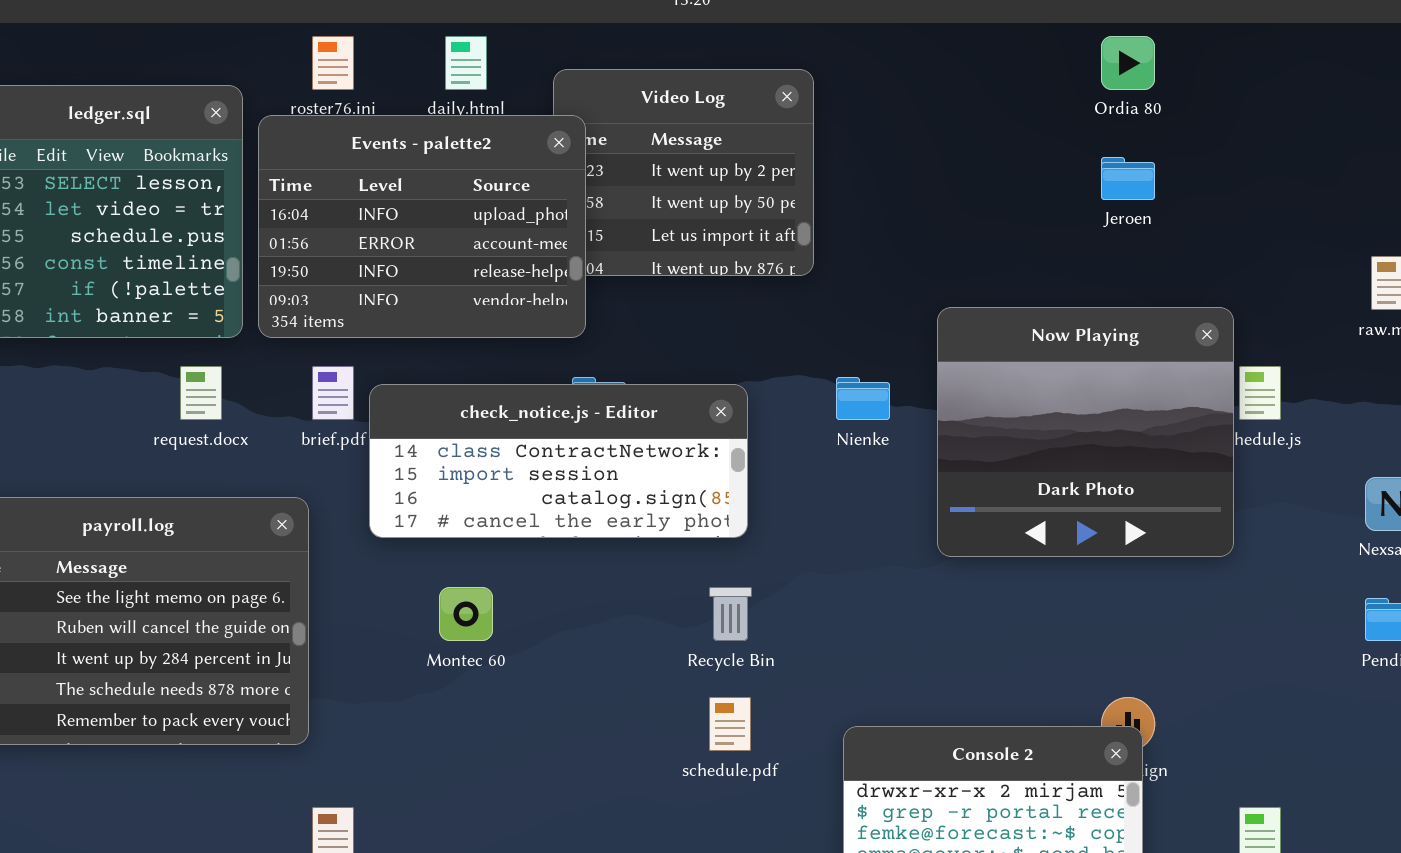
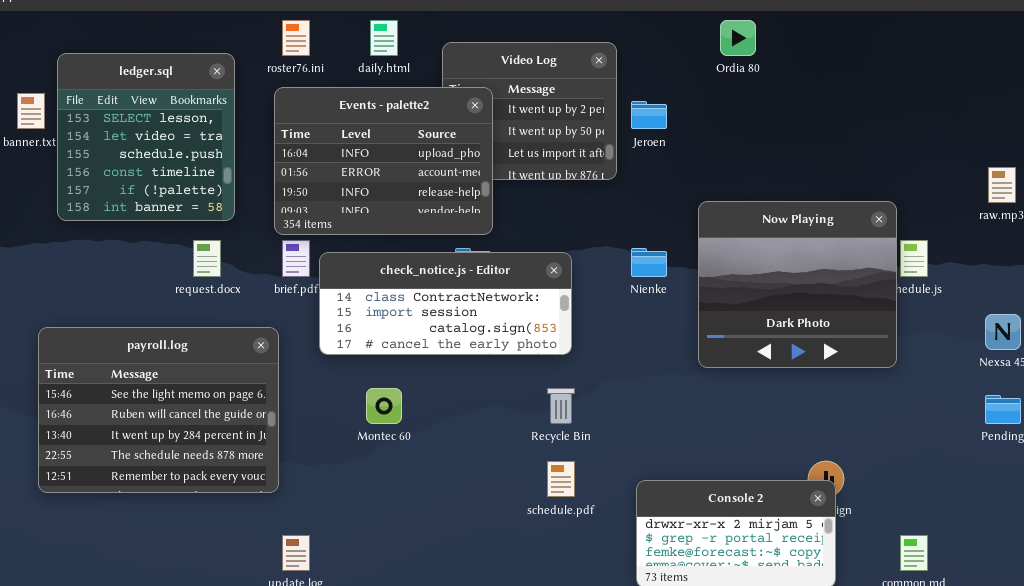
Ordia 80: [1101,36,1155,90] -> [720,20,756,56], moved
Events - palette2: [258,115,586,338] -> [274,87,493,235], moved
Jeroen: [1101,157,1155,200] -> [631,101,667,129], moved

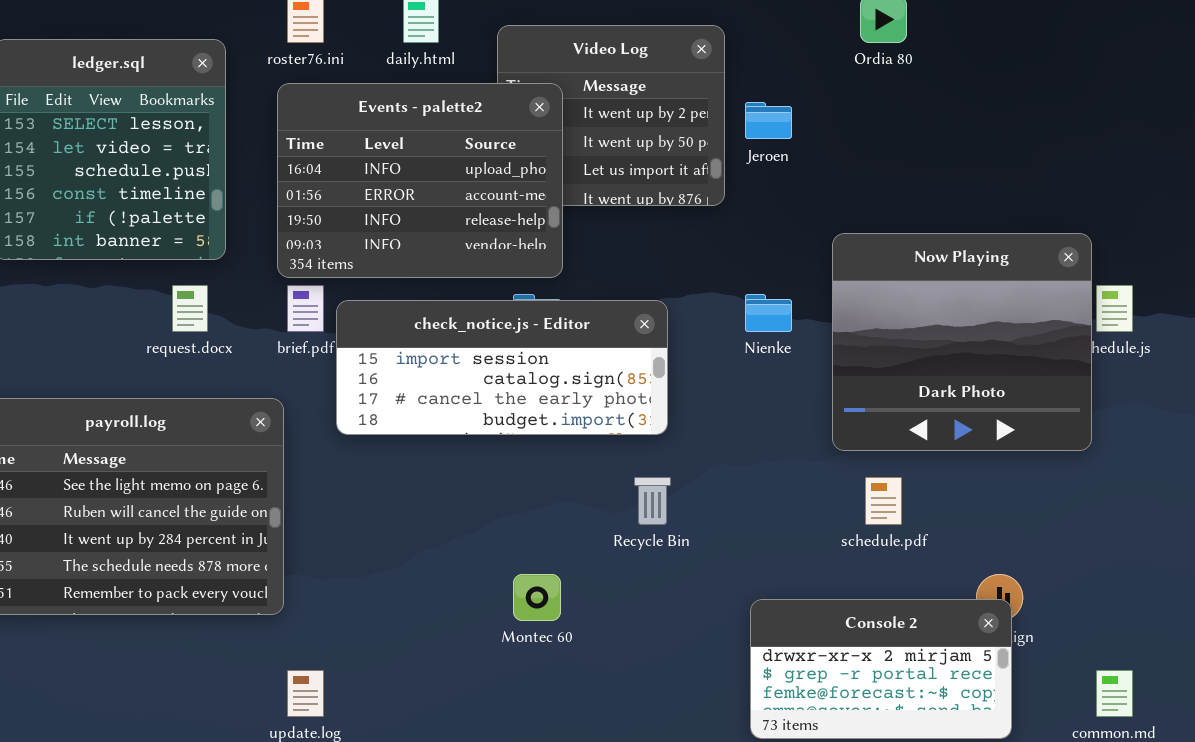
check_notice.js - Editor: [319,252,572,355] -> [336,300,668,435], scrolled down 1 row
Montec 60: [366,388,402,424] -> [513,574,561,621], moved
schedule.pdf: [547,461,575,497] -> [865,477,902,525], moved

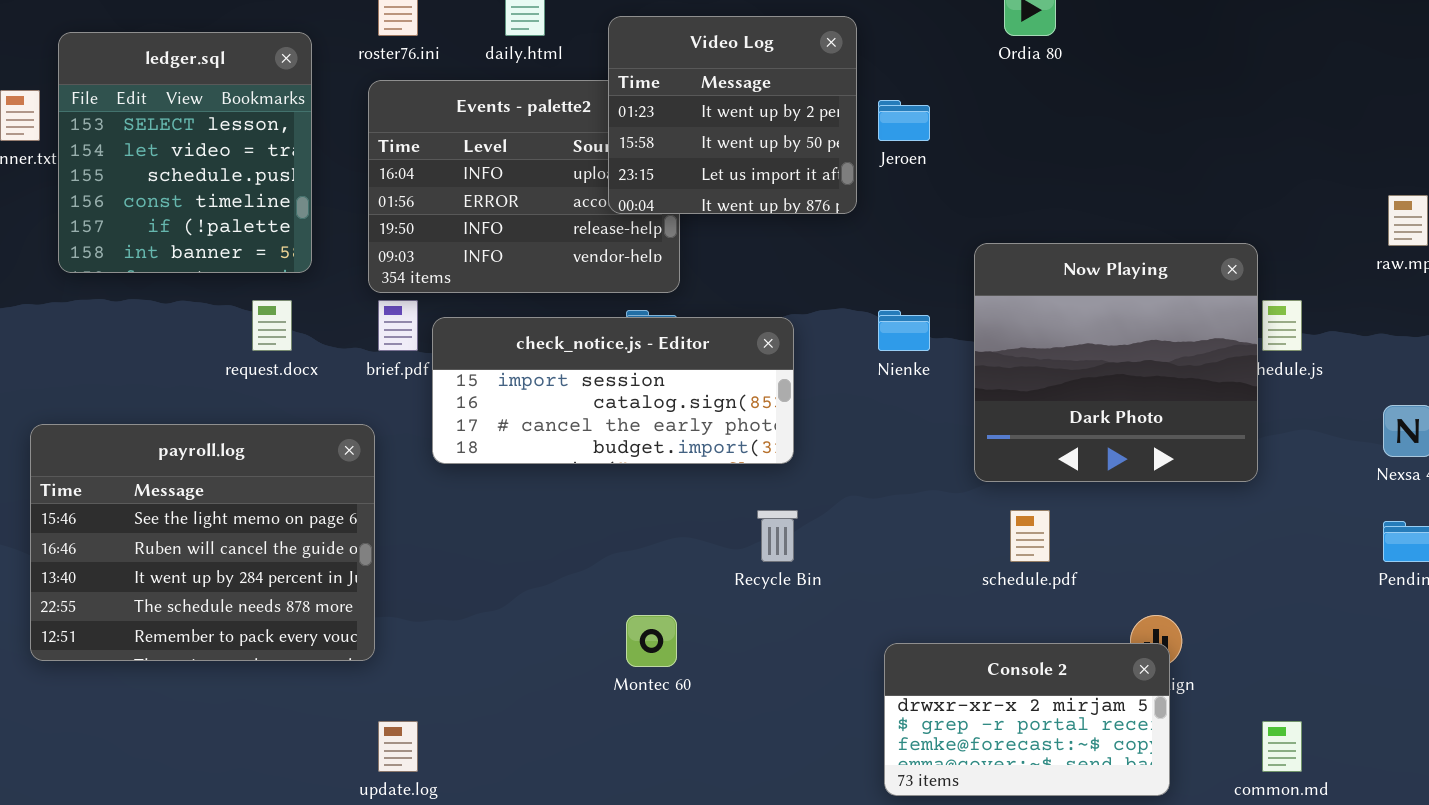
Video Log: [497,25,725,206] -> [608,16,857,214], raised

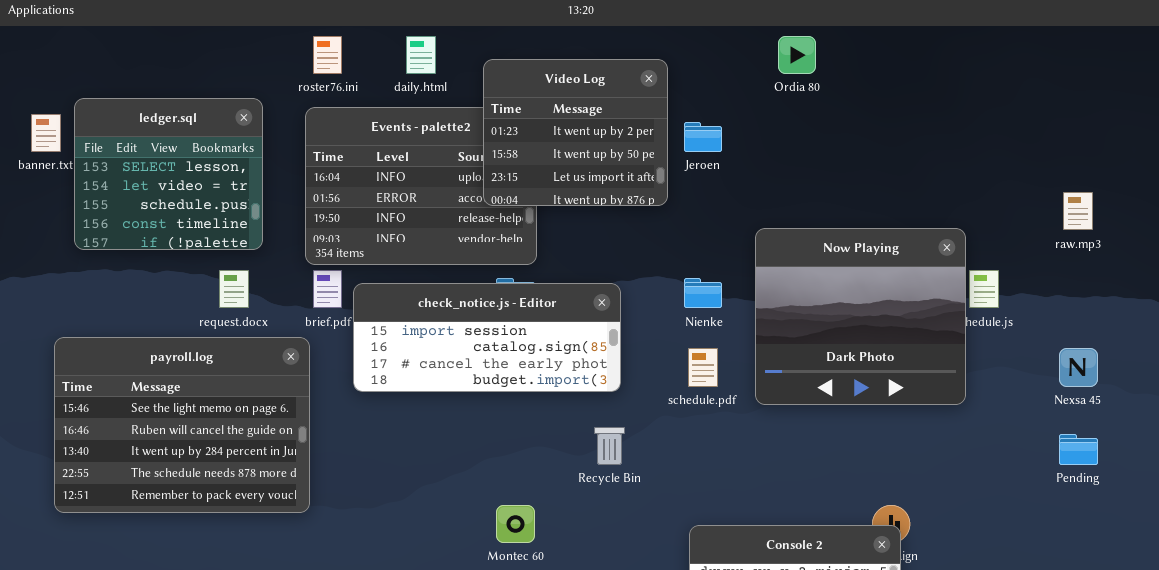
ledger.sql: [58,32,312,273] -> [74,98,263,250], resized
payroll.log: [30,424,375,661] -> [54,337,310,513], moved
schedule.pdf: [1010,510,1050,562] -> [688,348,718,387], moved

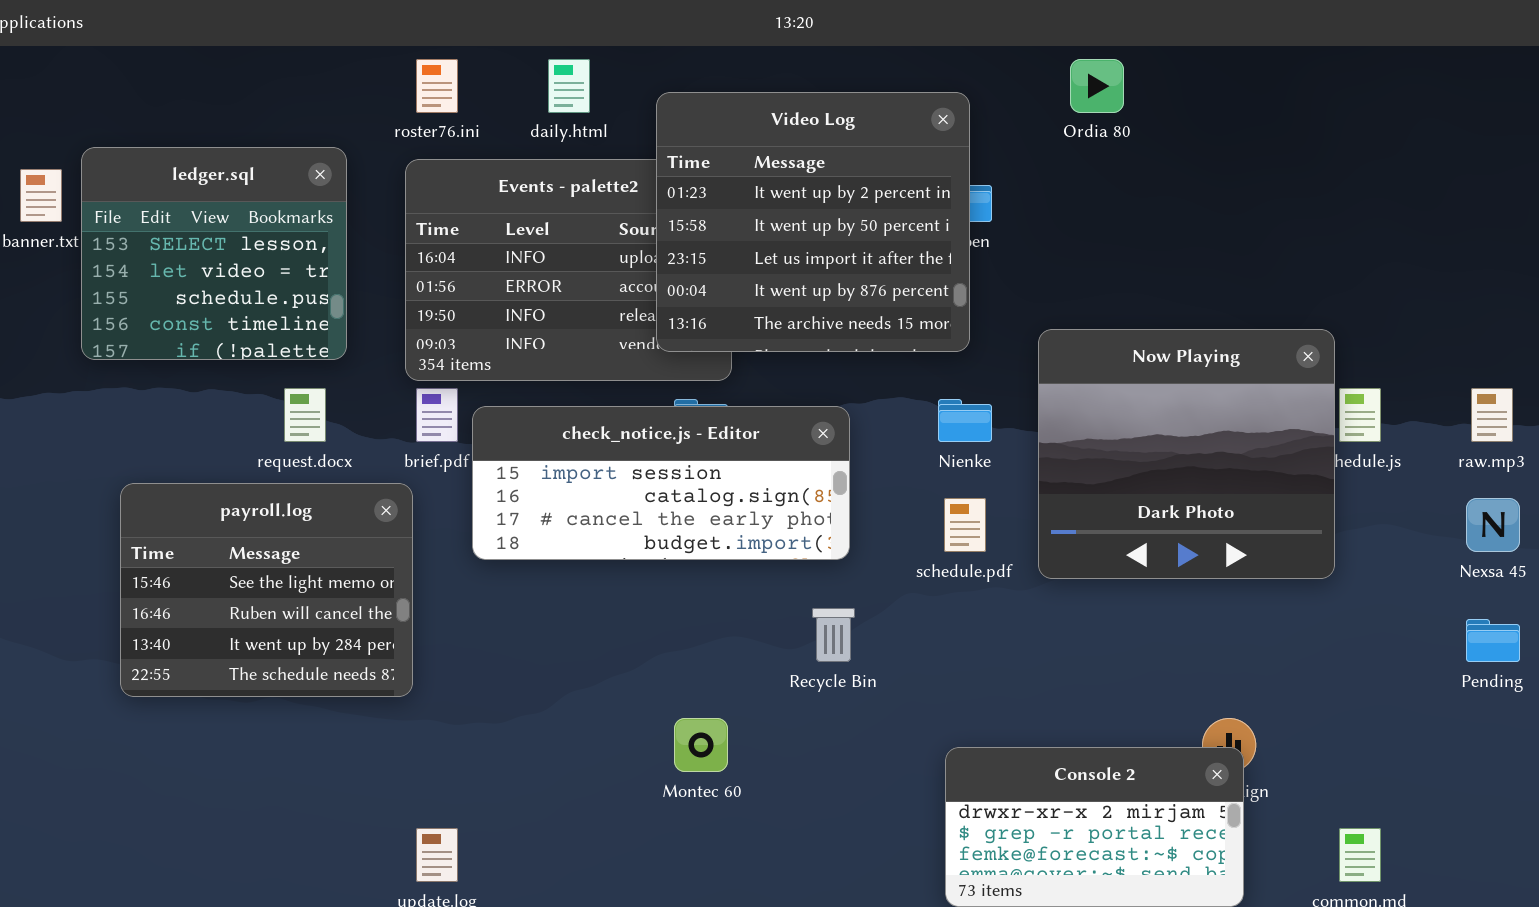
Video Log: [483,59,668,206] -> [656,92,970,352], resized
raw.mp3: [1063,192,1093,230] -> [1471,388,1513,442], moved
payroll.log: [54,337,310,513] -> [120,483,413,697], resized

